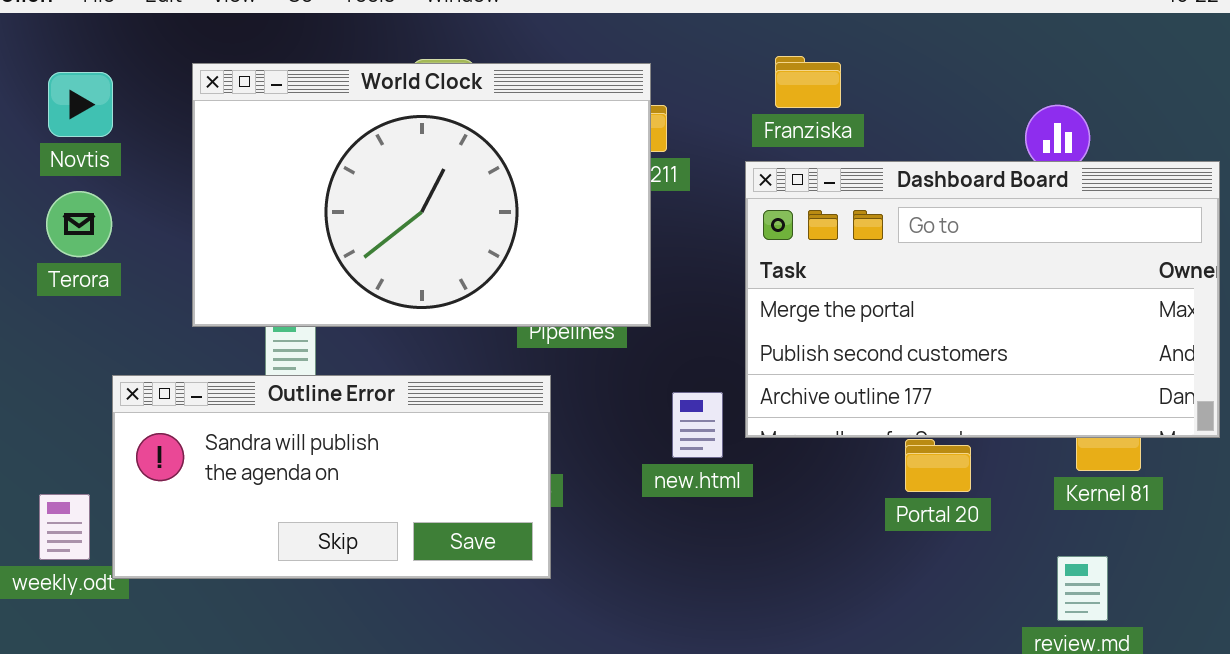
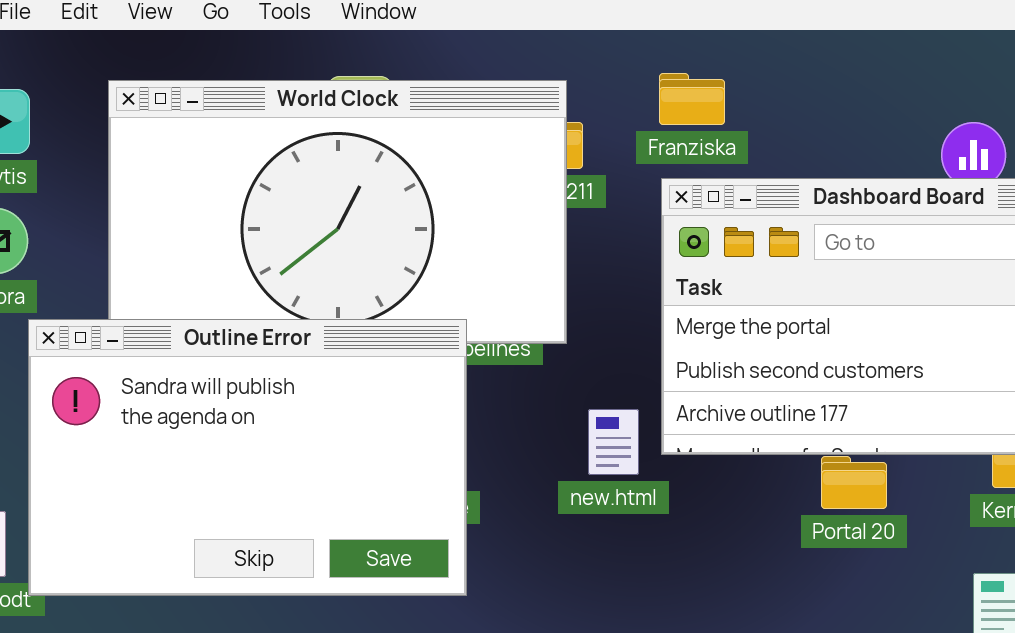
Franziska: [775,56,841,108] -> [659,73,725,125], moved
Outline Error: [112,375,551,579] -> [28,319,467,596], resized

